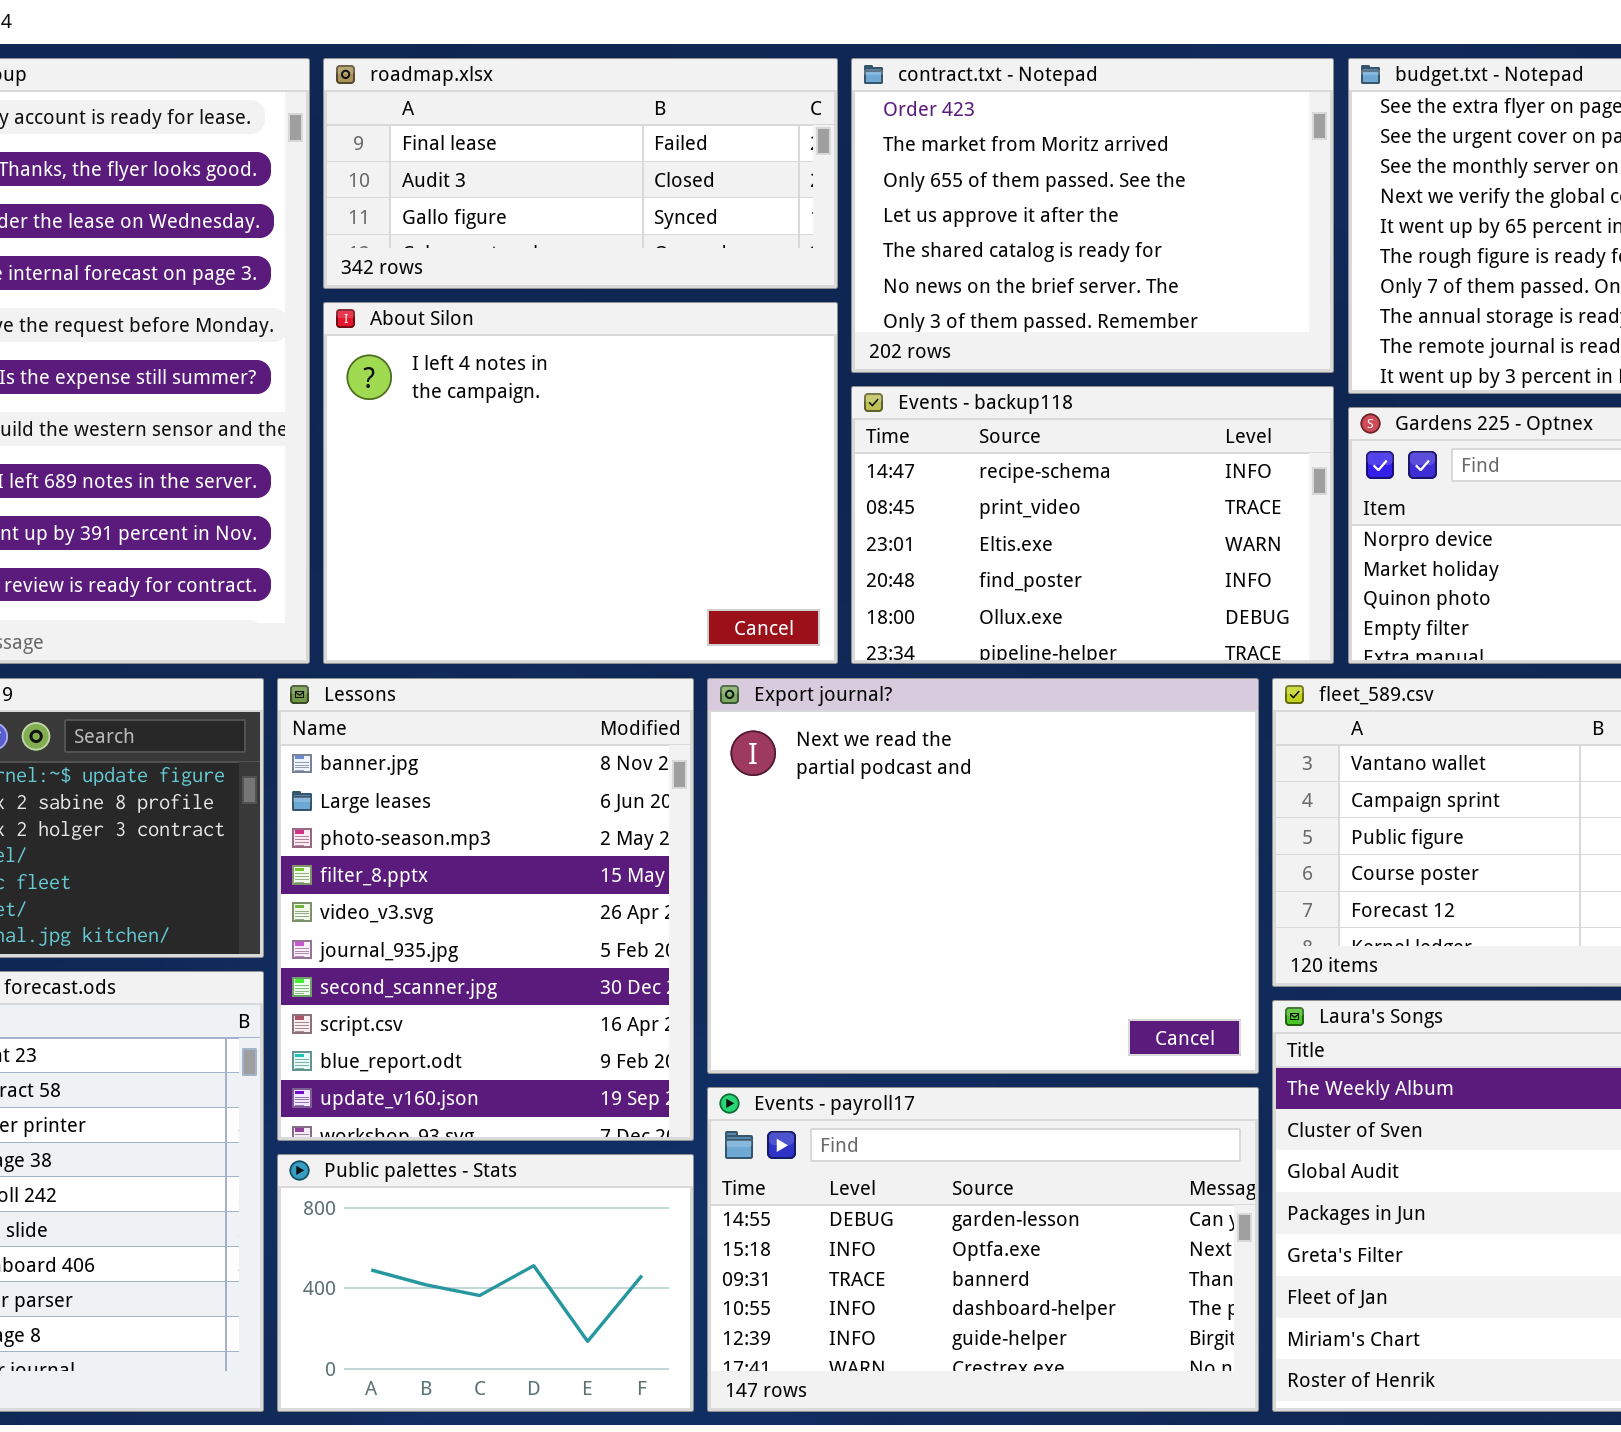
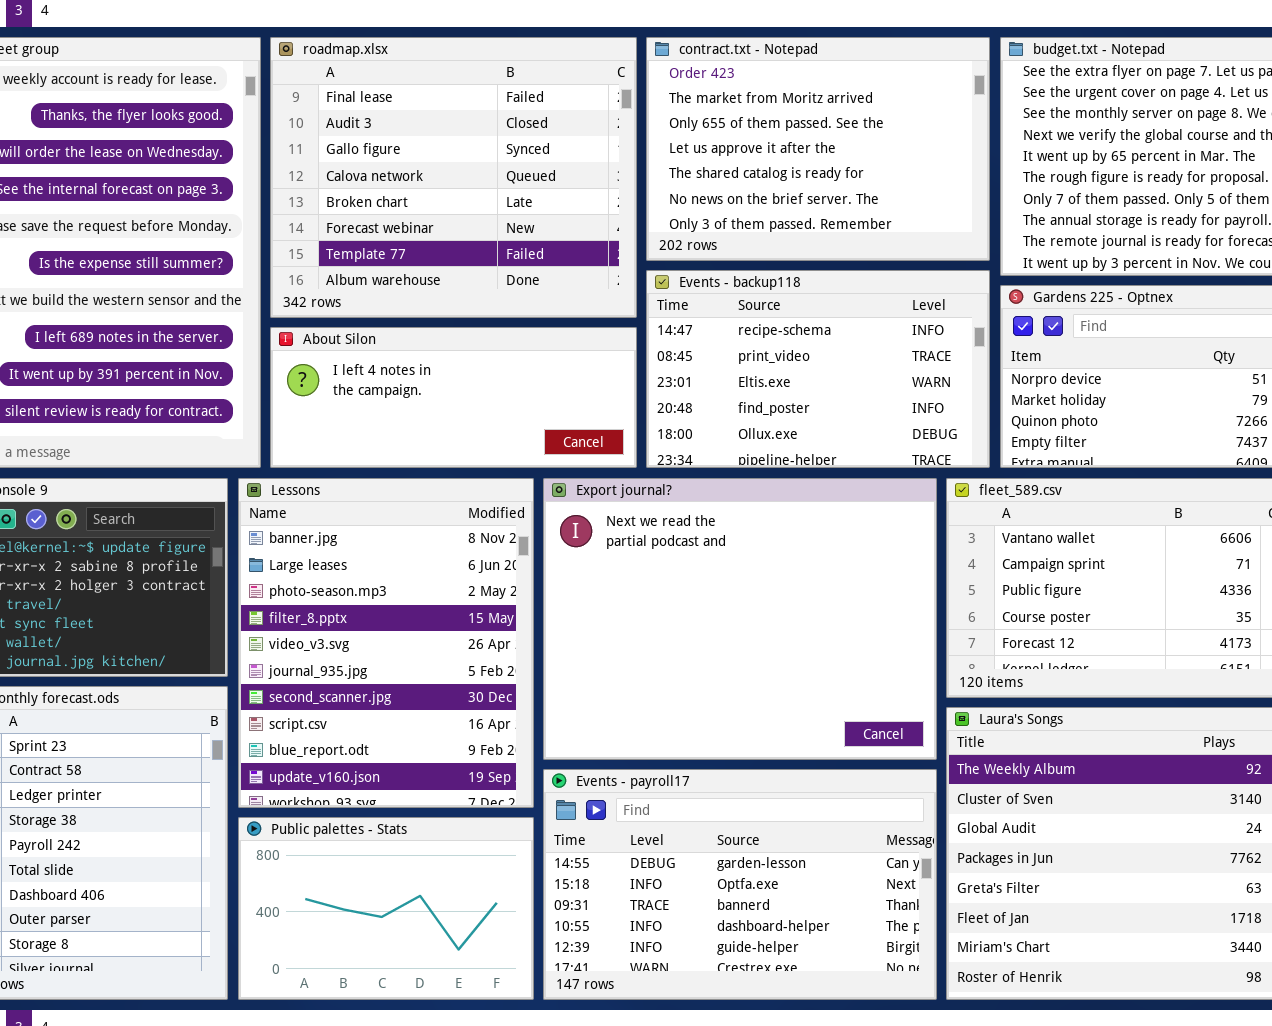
roadmap.xlsx: [323,58,838,289] -> [270,37,637,318], resized
About Silon: [323,302,838,664] -> [270,327,637,468], resized

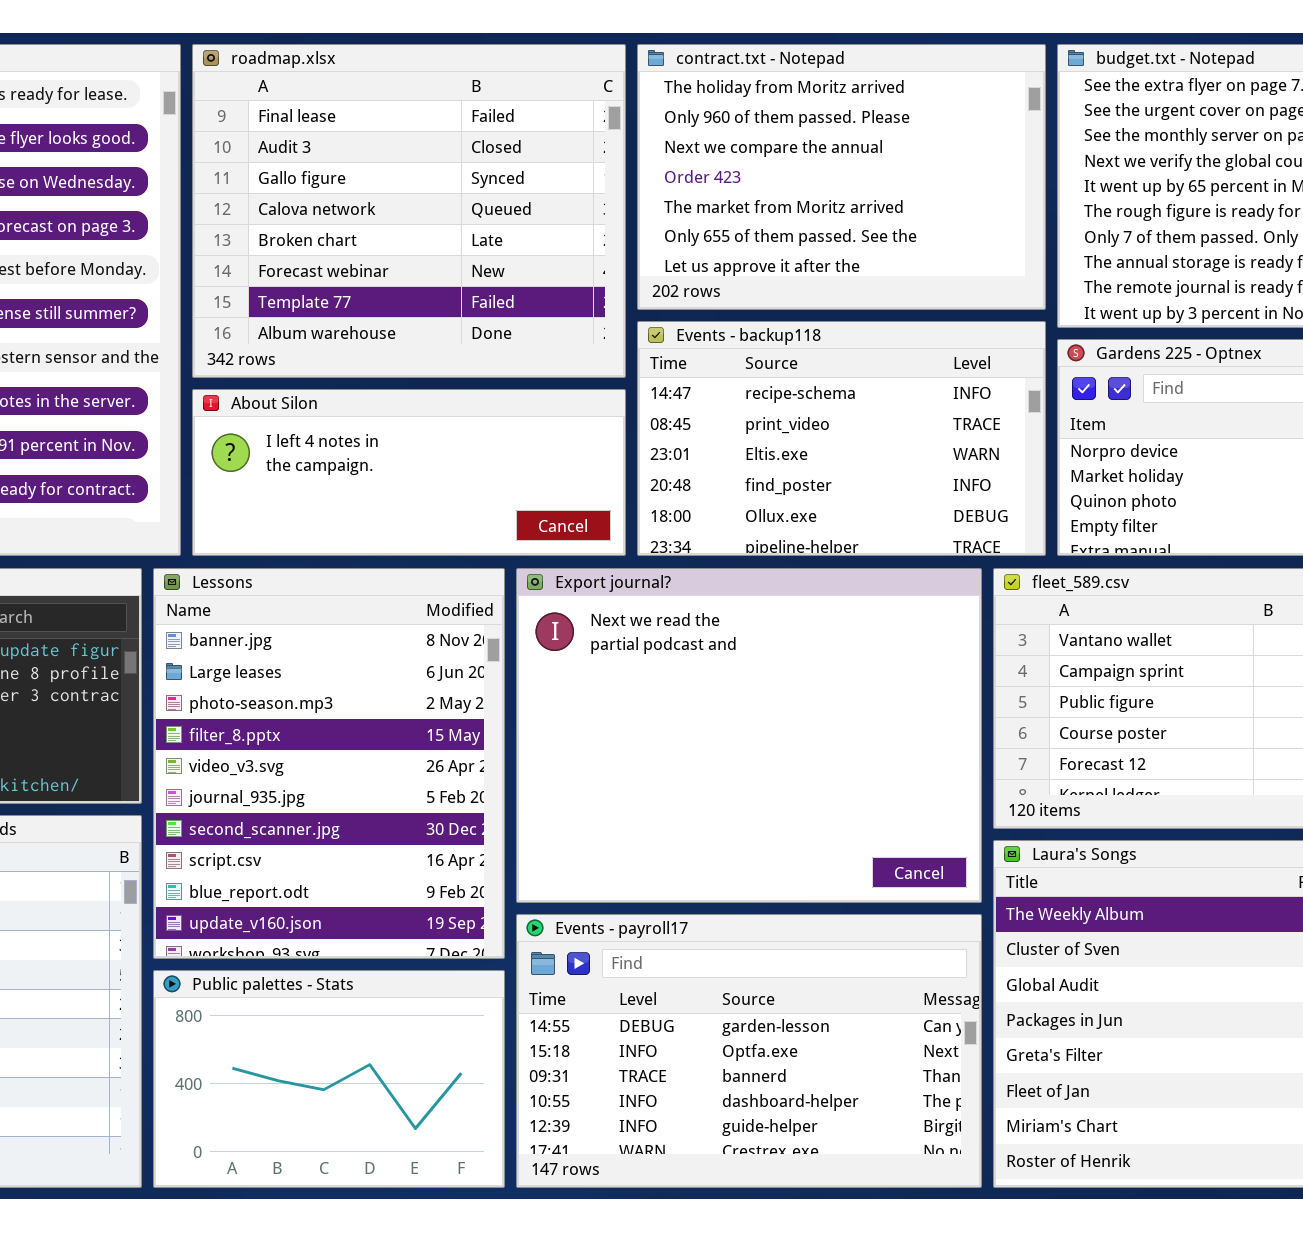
contract.txt - Notepad: [646,37,990,261] -> [637,44,1046,310], scrolled up 3 rows

